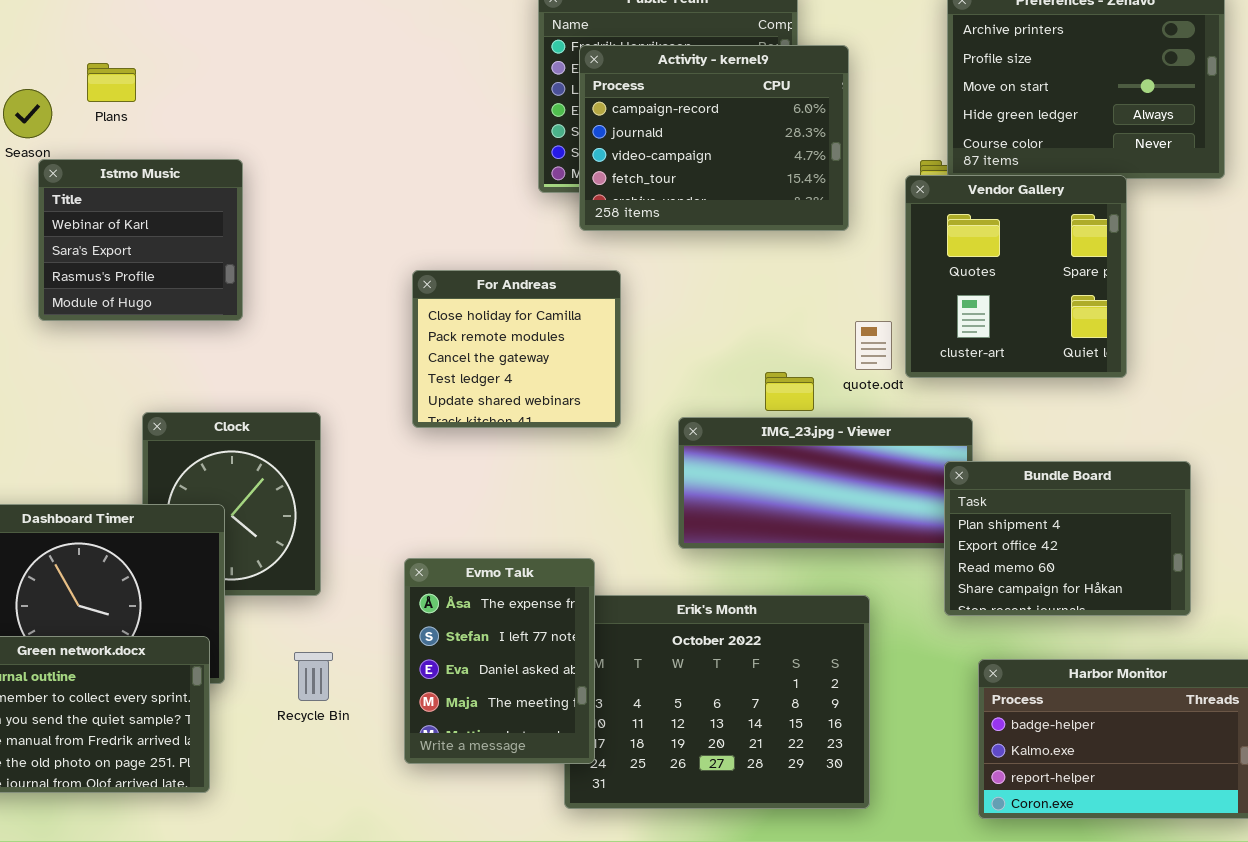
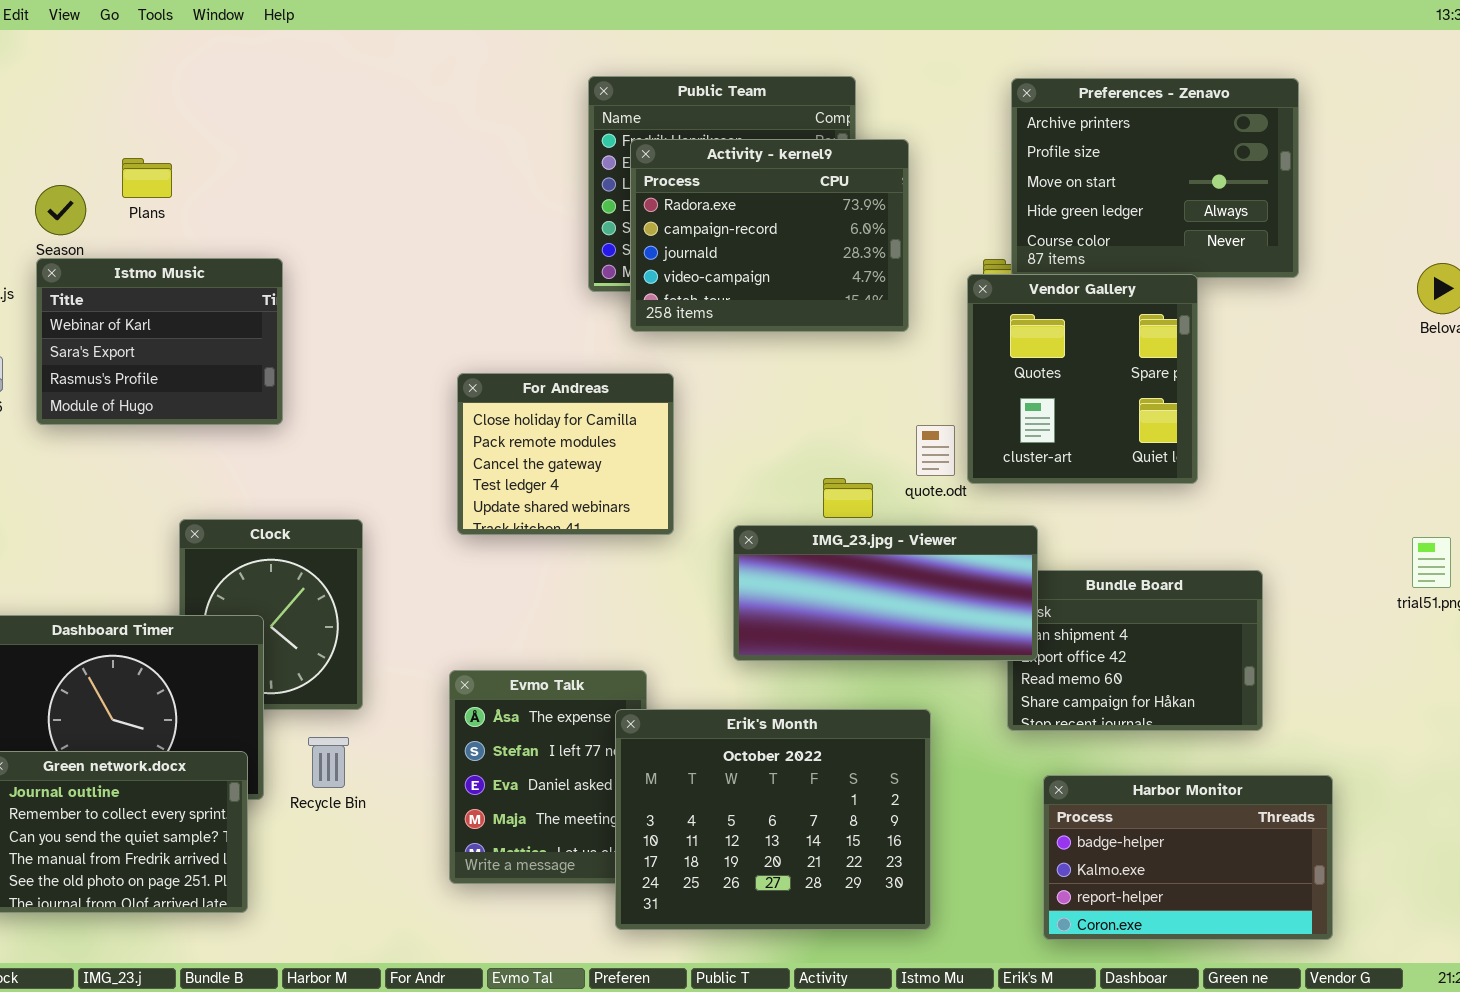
Activity - kernel9: [579,45,849,231] -> [630,139,909,332], scrolled up 1 row
Istmo Music: [38,159,243,321] -> [36,258,283,425], resized
IMG_23.jpg - Viewer: [678,417,973,549] -> [733,525,1038,661], raised
Erik's Month: [564,595,870,809] -> [615,709,931,930], raised
Recycle Bin: [294,652,333,701] -> [308,737,349,788], moved

